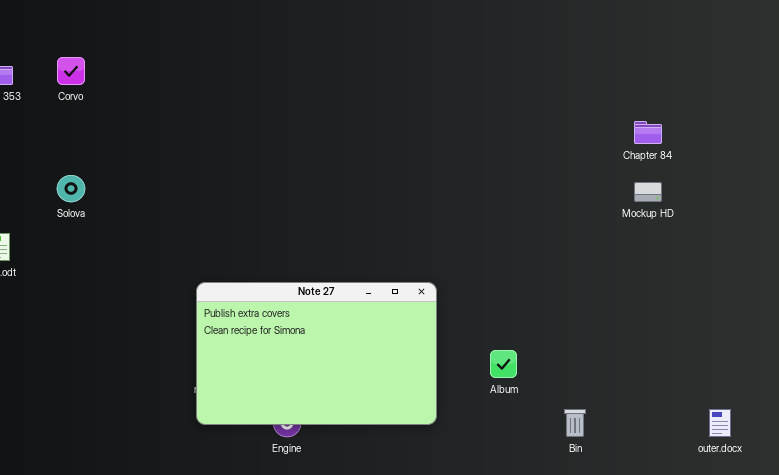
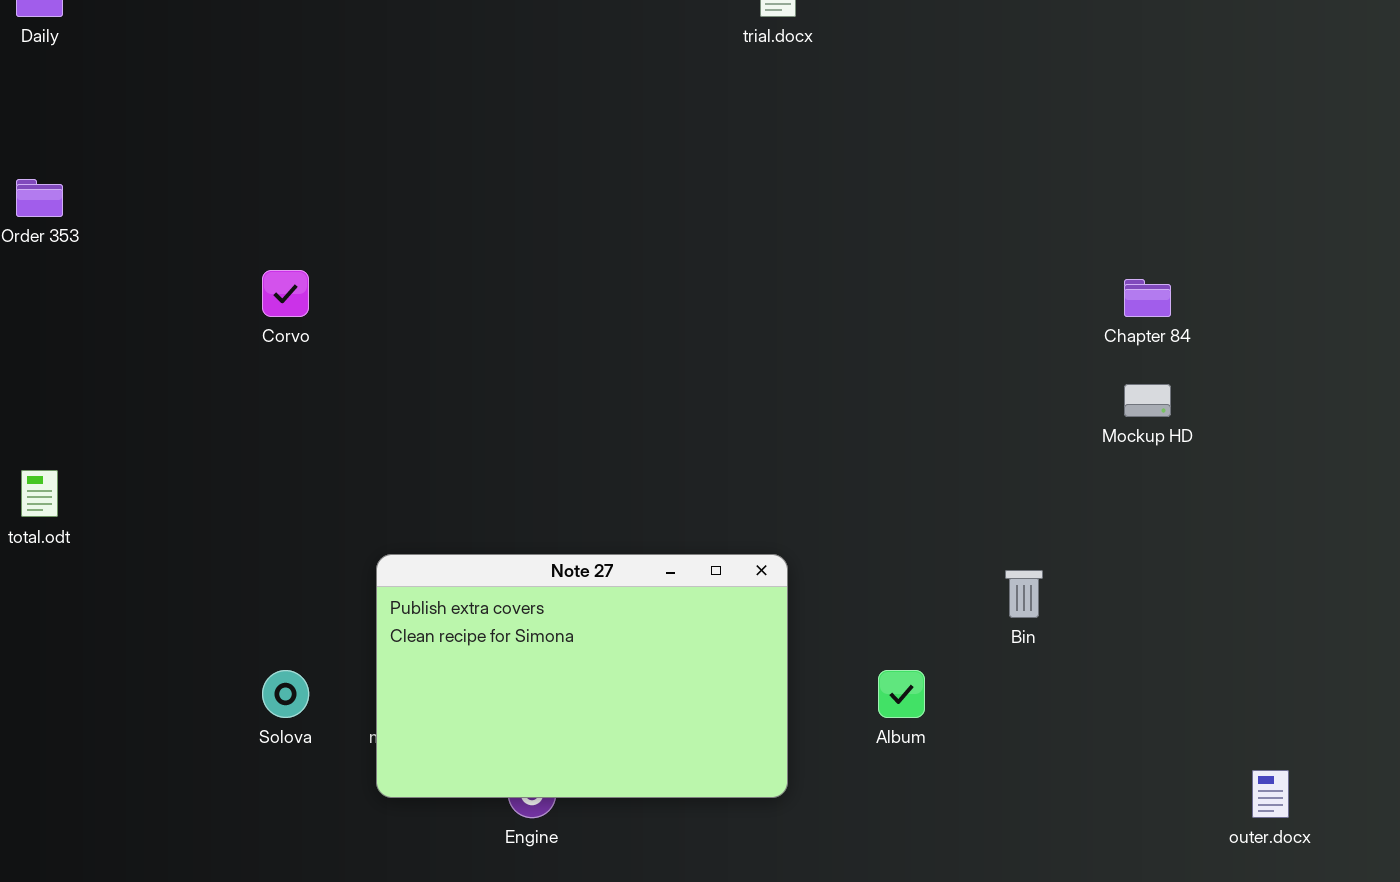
Corvo: [57,57,85,85] -> [262,270,309,317], moved
Solova: [57,175,85,202] -> [262,670,309,718], moved
Bin: [564,409,586,437] -> [1005,570,1043,618], moved

